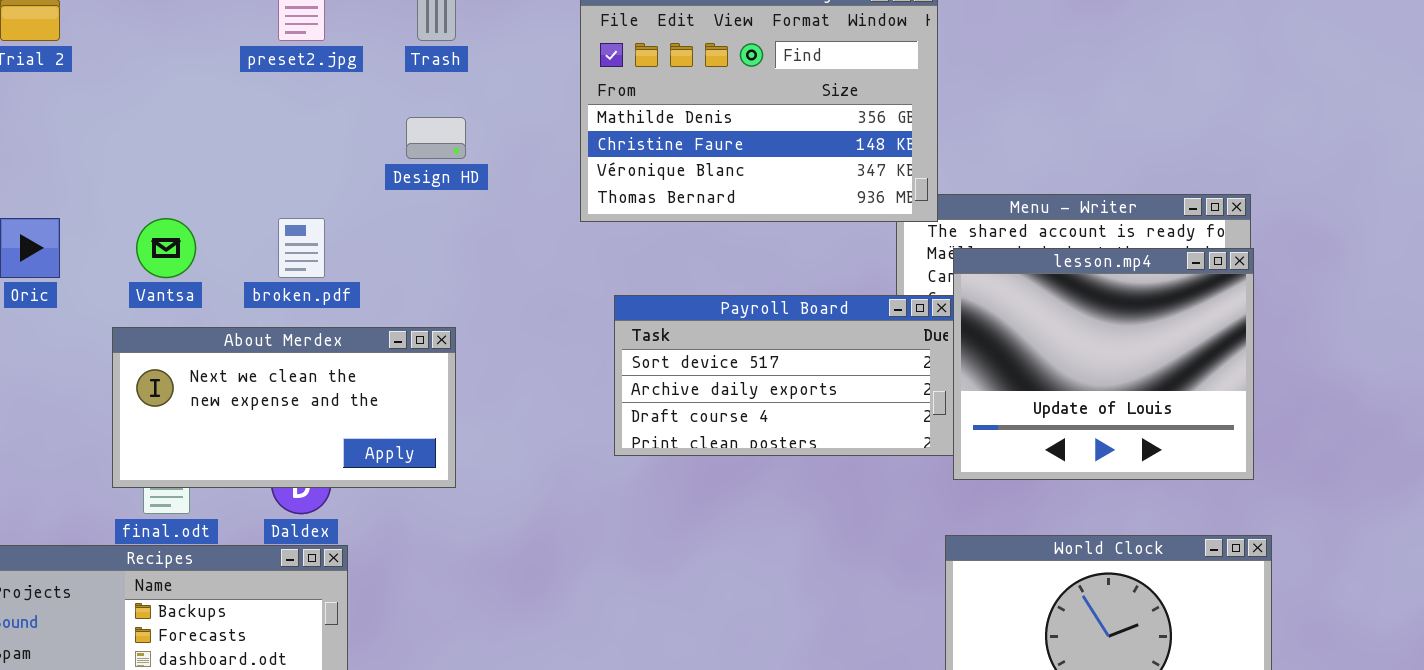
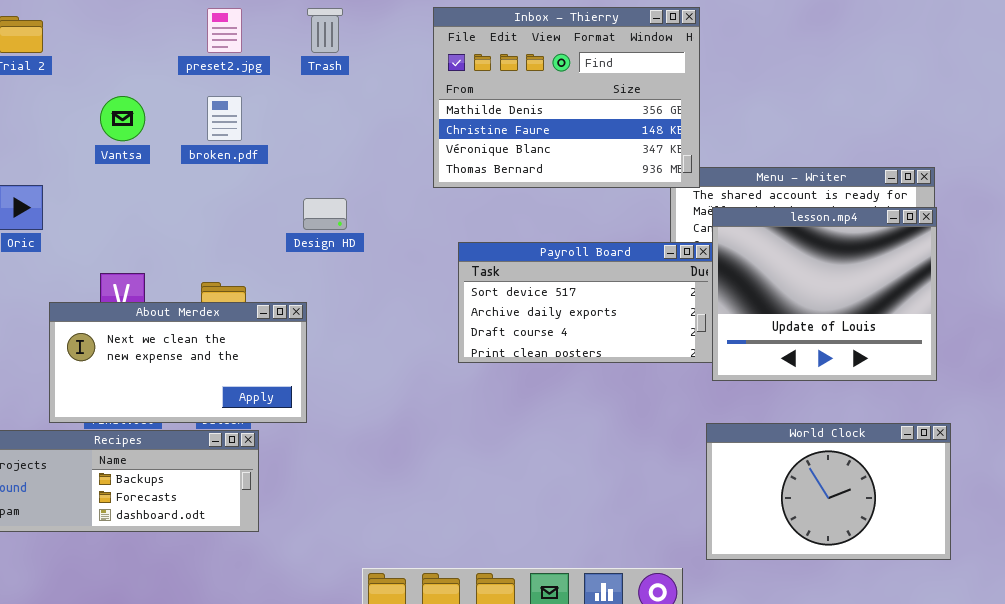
Design HD: [406,117,466,159] -> [303,198,347,230], moved
Vantsa: [136,218,196,278] -> [100,96,145,141], moved
broken.pdf: [278,218,325,278] -> [207,96,242,141], moved
About Merdex: [112,327,456,488] -> [49,302,307,423], moved

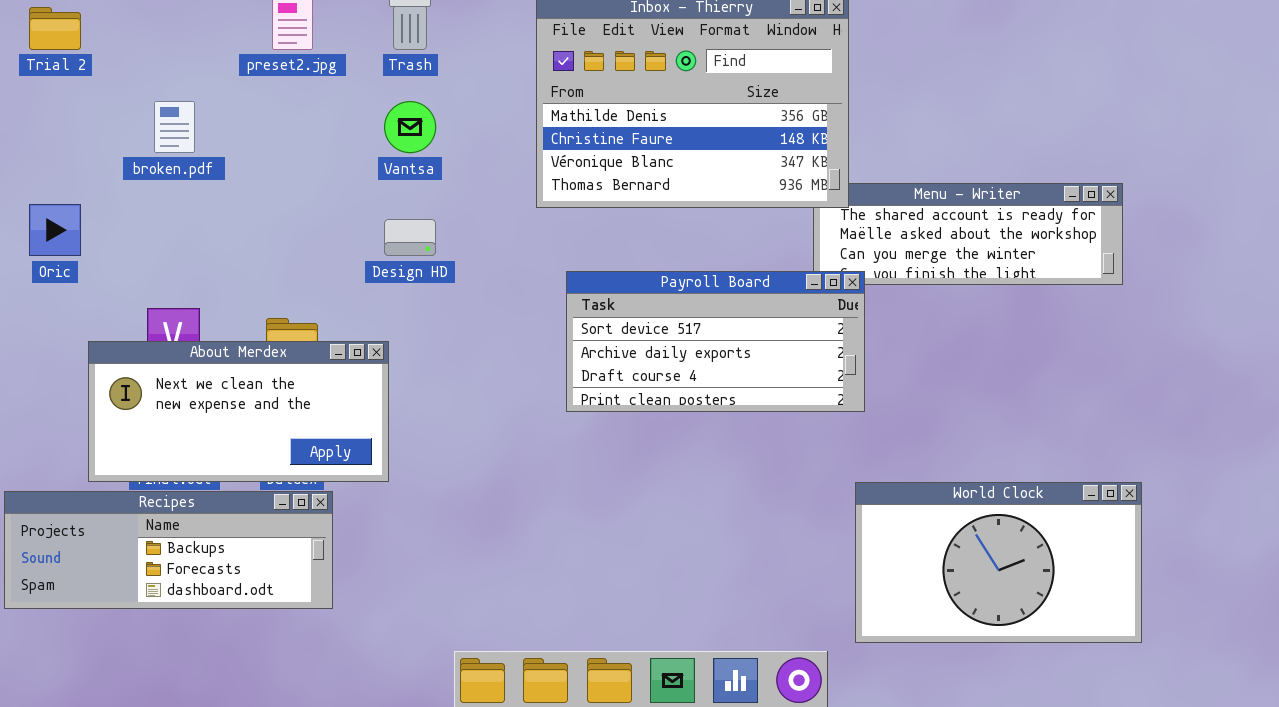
Vantsa: [100,96,145,141] -> [384,101,436,153], moved
broken.pdf: [207,96,242,141] -> [154,101,195,153], moved
lesson.mp4: [712,207,937,381] -> none, closed

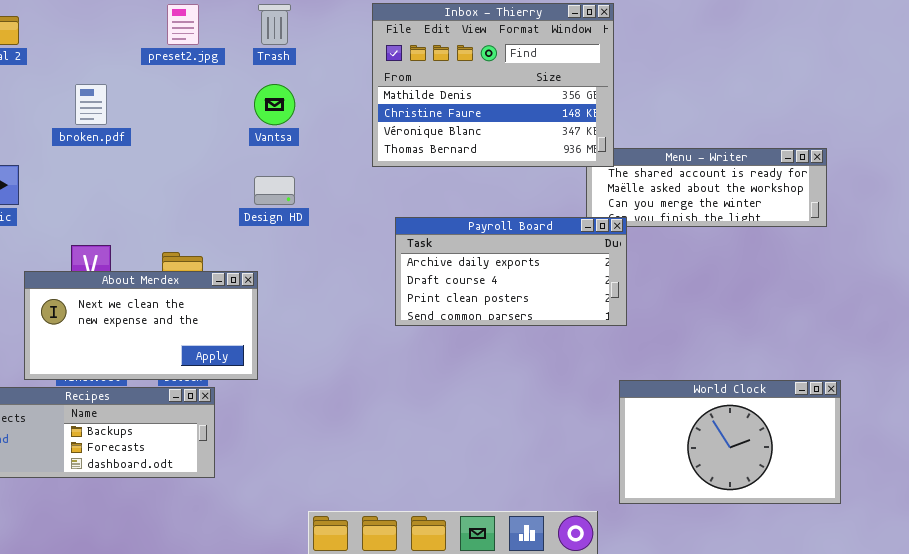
Payroll Board: [566,271,865,412] -> [395,217,627,326], scrolled down 1 row

